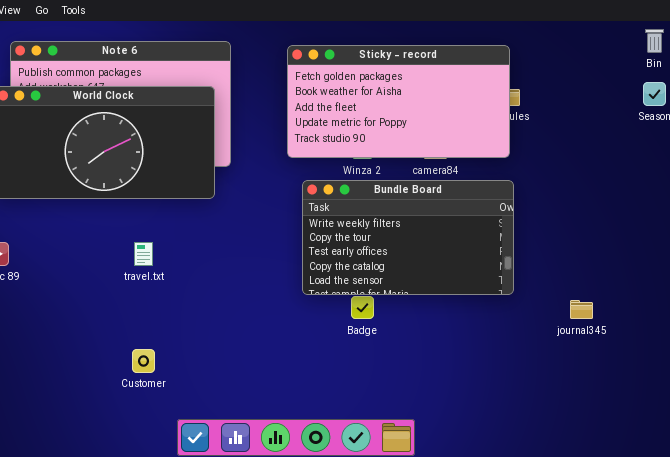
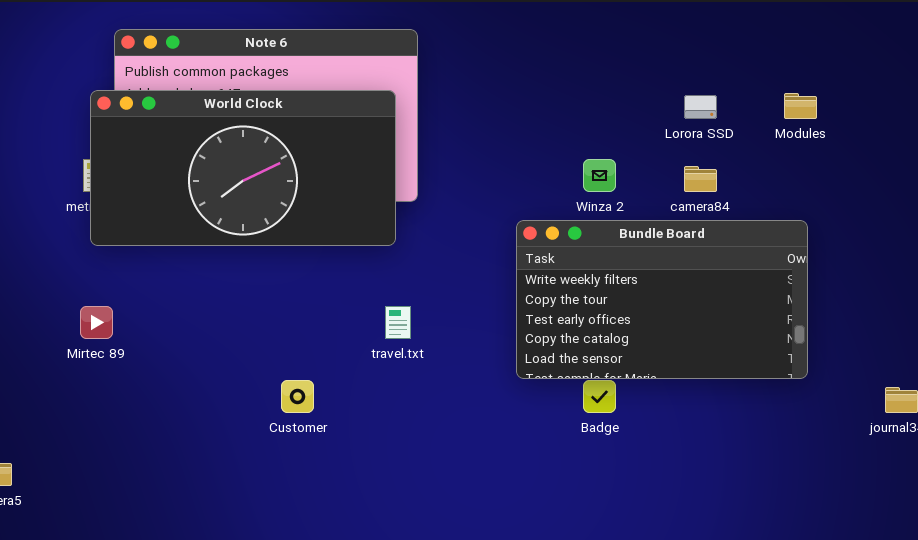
Sticky - record: [287,45,510,158] -> none, closed
travel.txt: [134,242,153,266] -> [385,306,411,339], moved
Customer: [132,349,155,373] -> [281,380,314,413], moved

